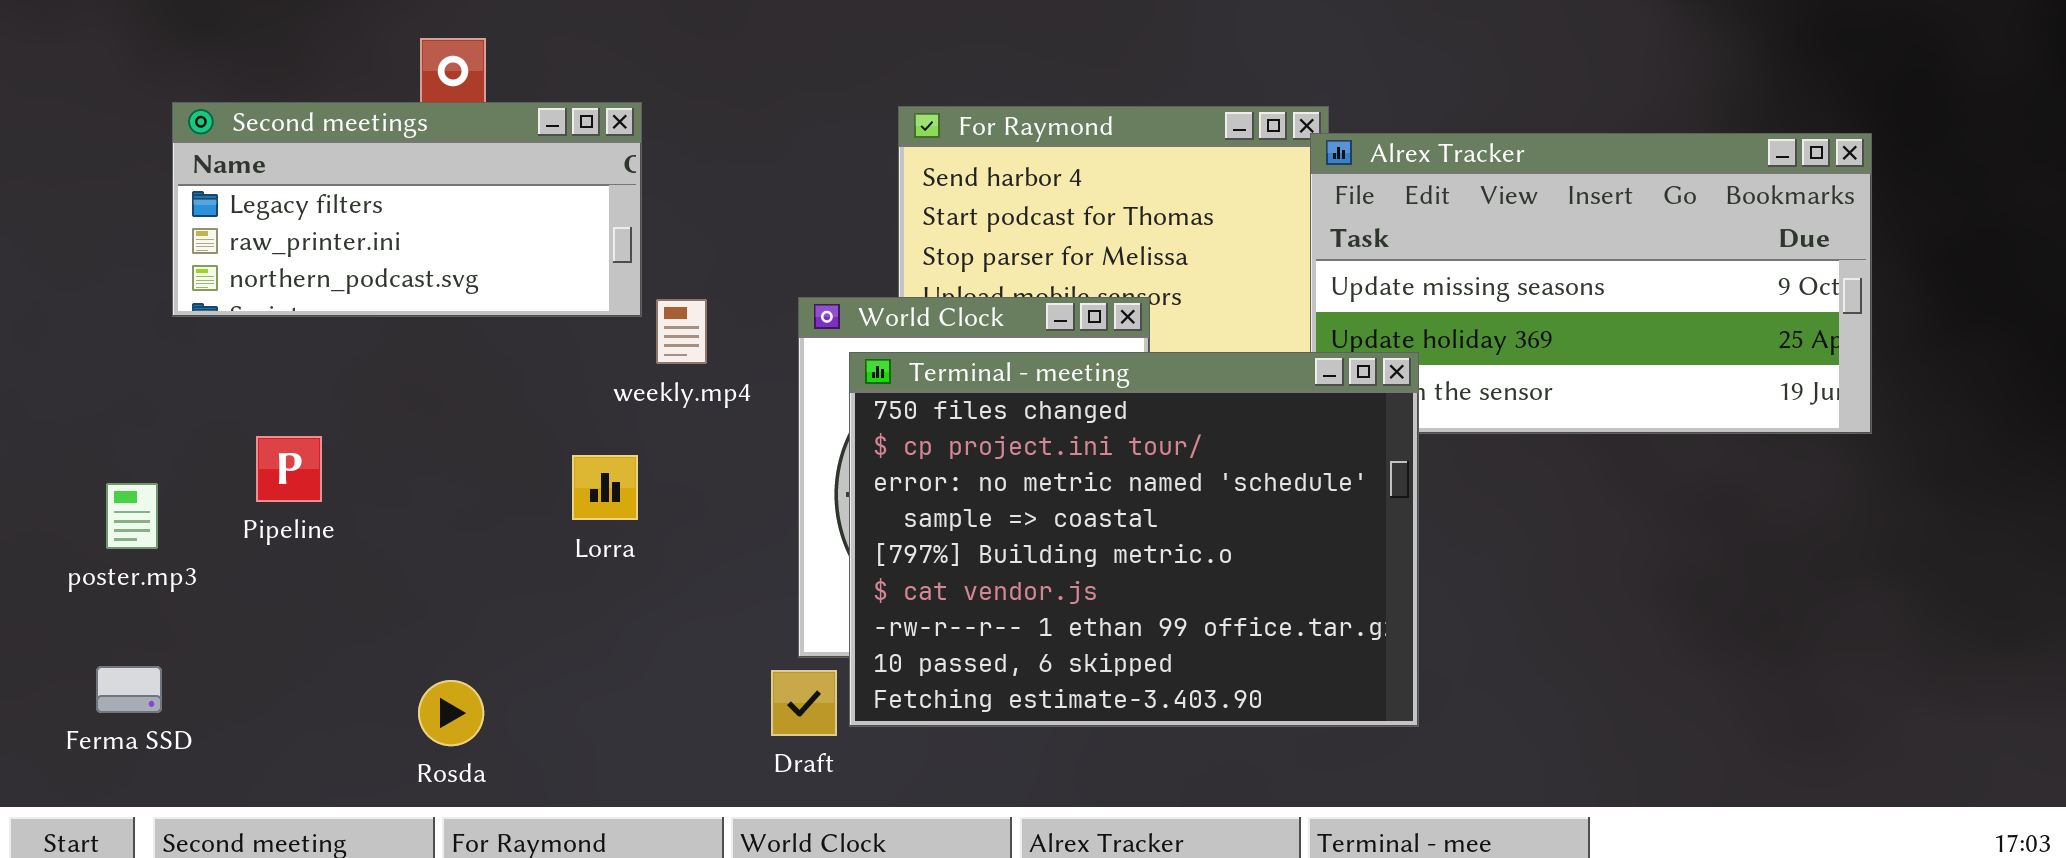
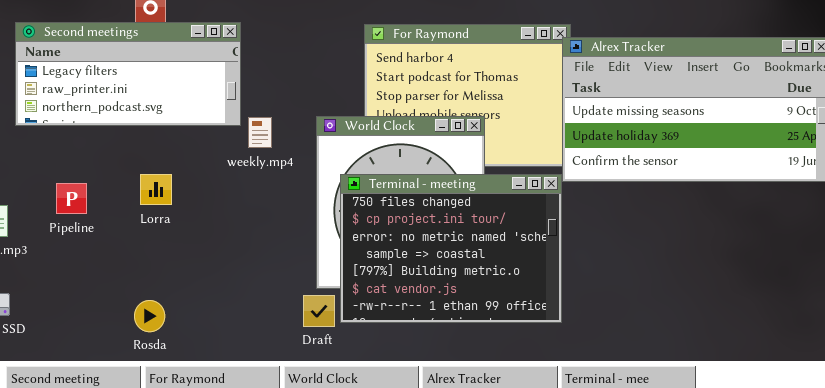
Terminal - meeting: [849,352,1419,727] -> [340,174,562,323], resized
Lorra: [572,455,638,520] -> [140,174,172,205], moved

